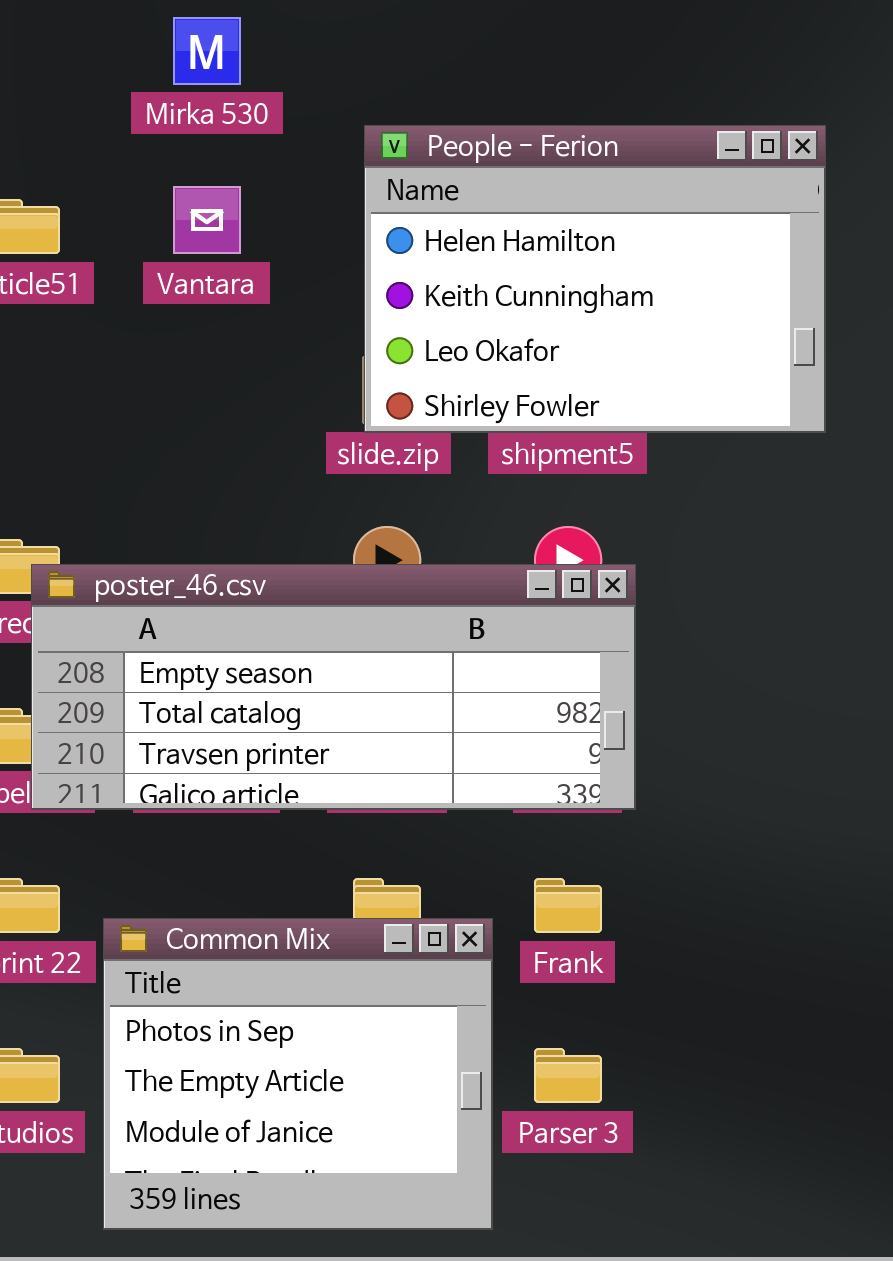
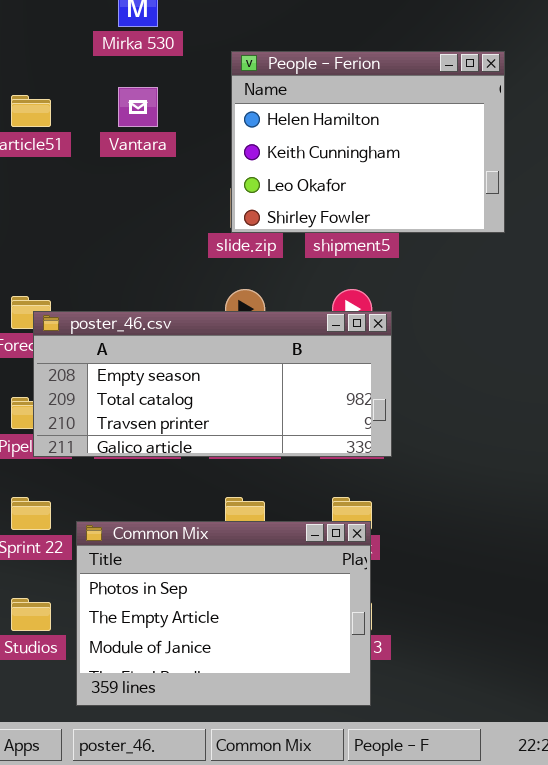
Common Mix: [103,918,493,1230] -> [76,521,371,706], resized

